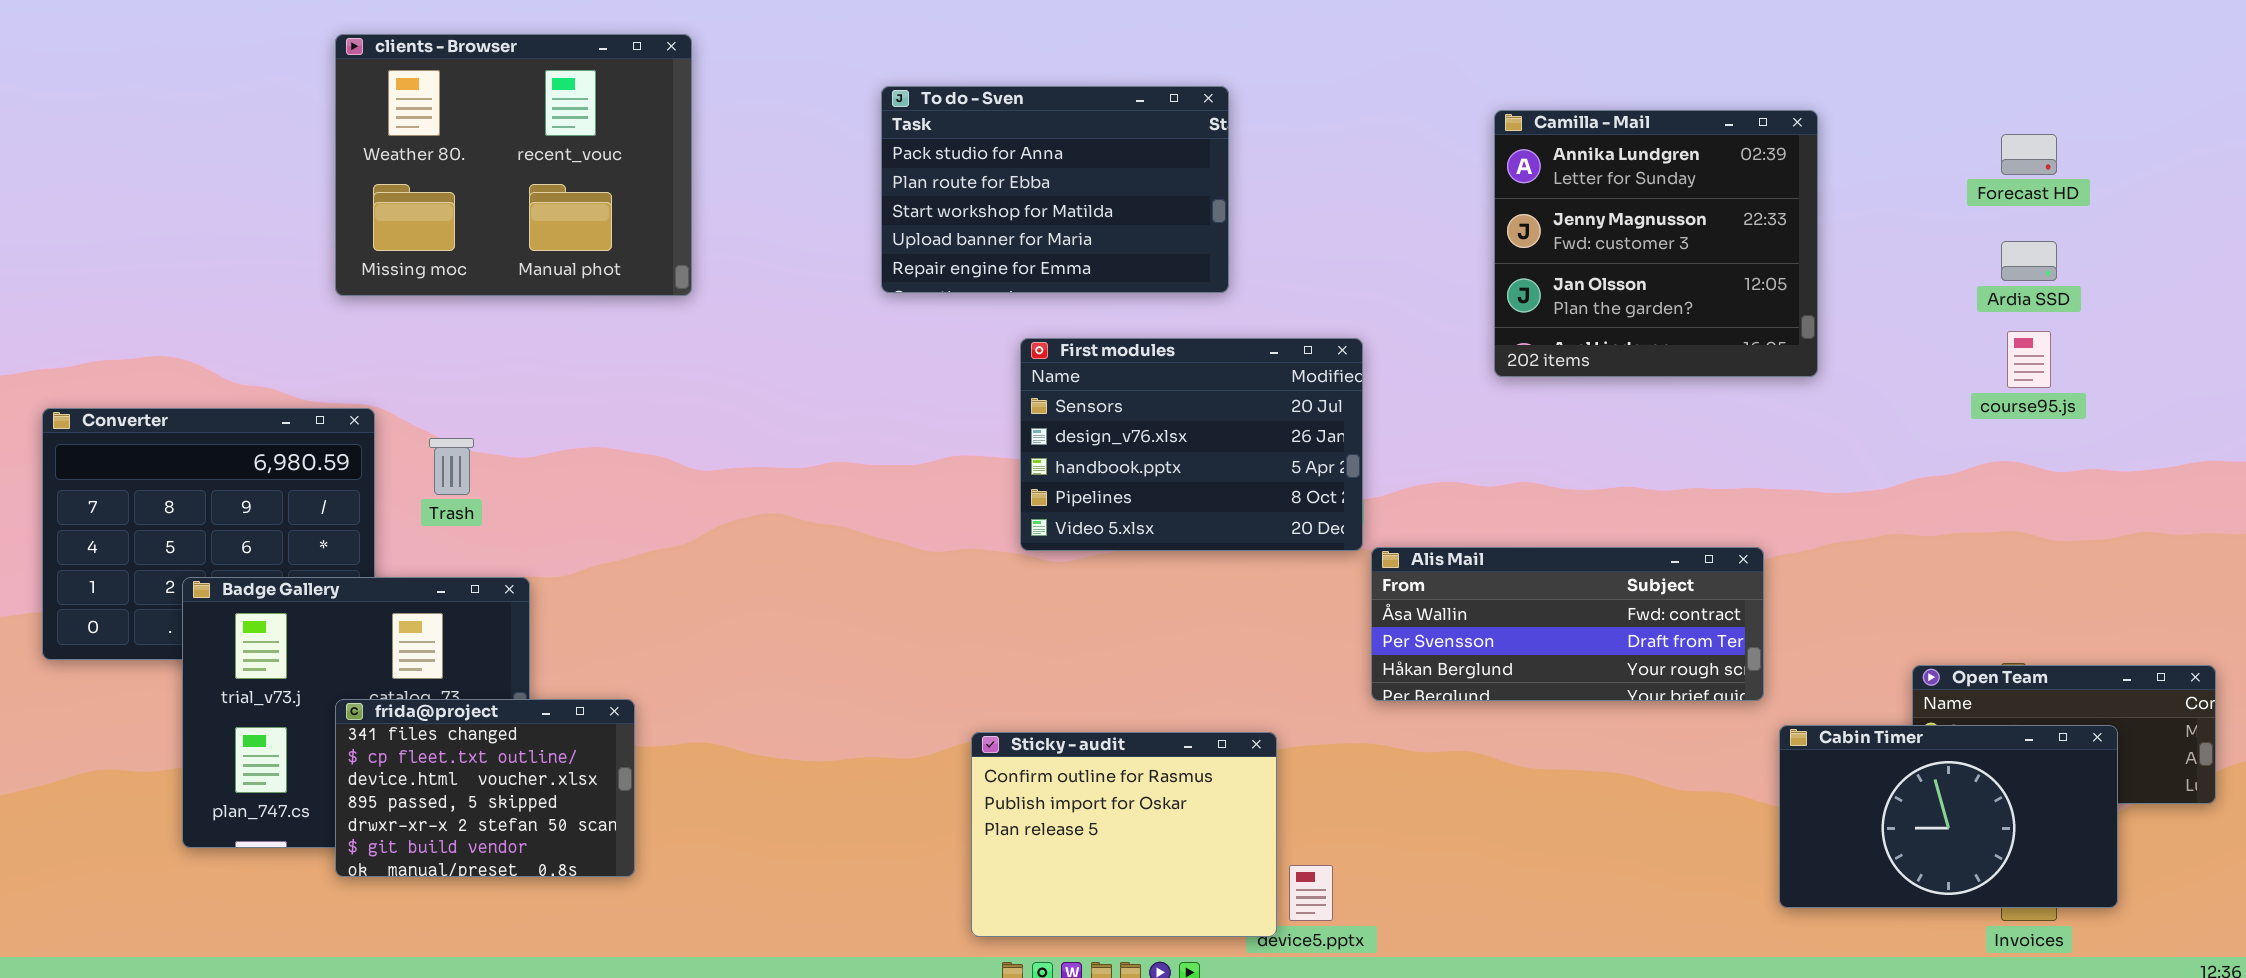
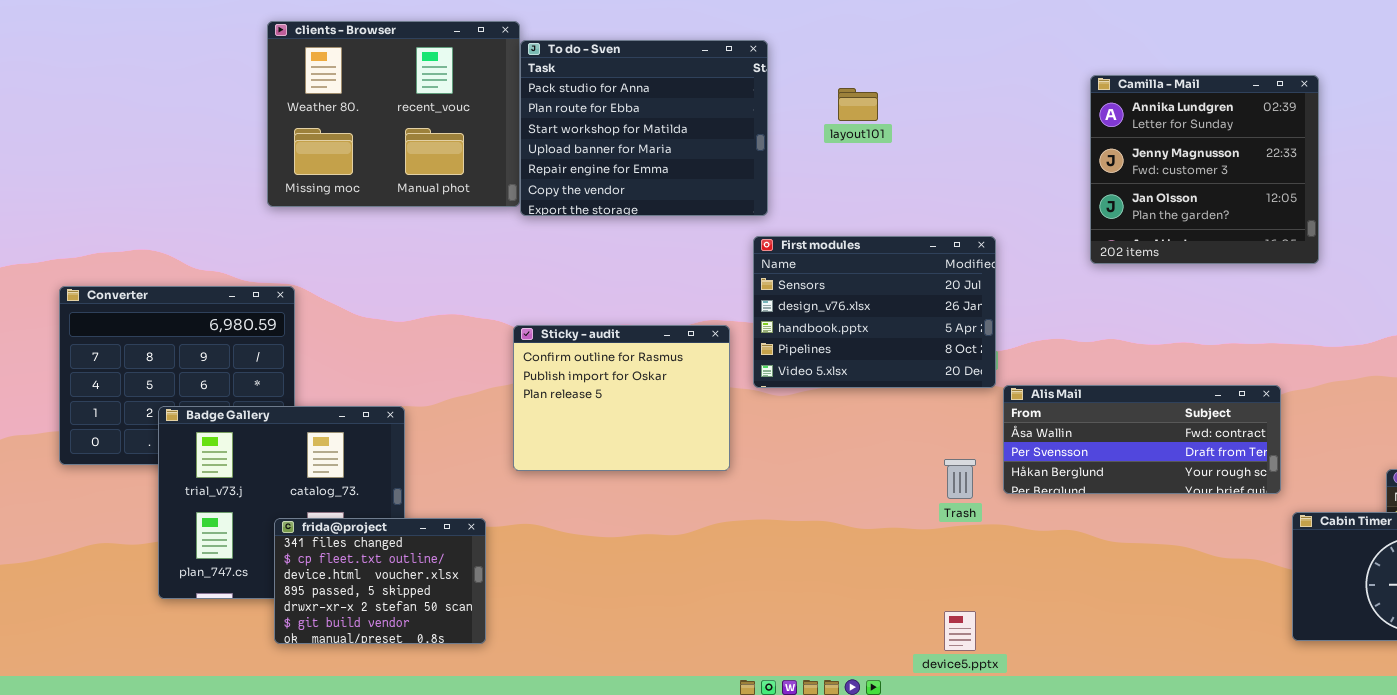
To do - Sven: [881,86,1229,293] -> [520,40,768,216], moved, resized
Trash: [429,438,474,495] -> [944,459,976,499], moved
frida@project: [335,699,635,877] -> [274,518,486,644], moved
Sticky - audit: [971,732,1277,937] -> [513,325,730,471], moved

